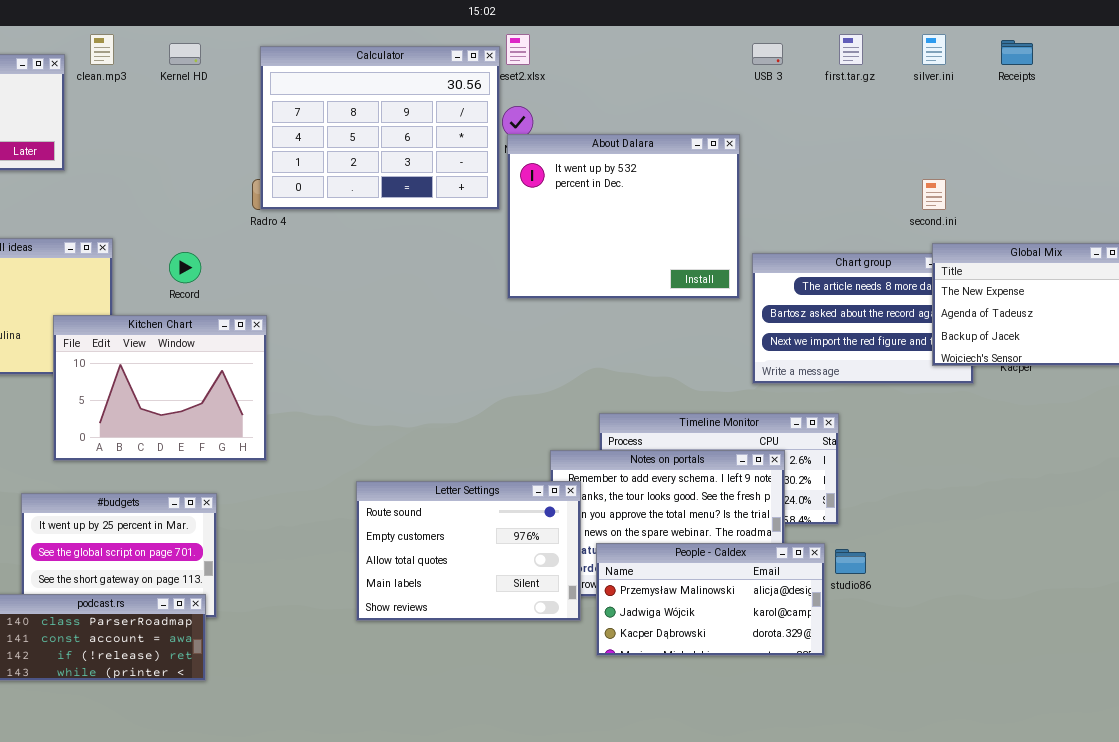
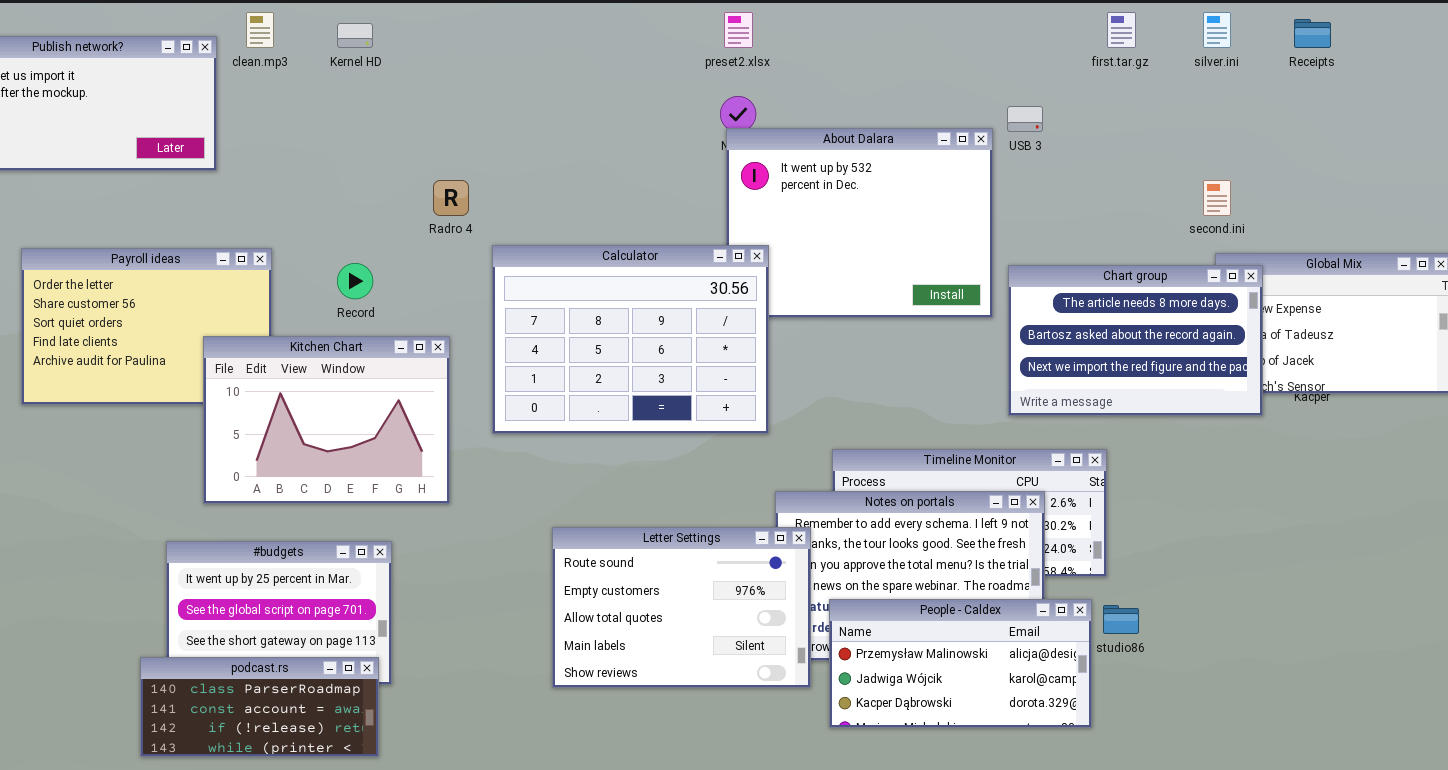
USB 3: [752,43,783,65] -> [1007,106,1043,132], moved
Calculator: [260,46,500,210] -> [492,245,769,434], moved
Chart group: [752,253,974,384] -> [1008,265,1263,416], raised

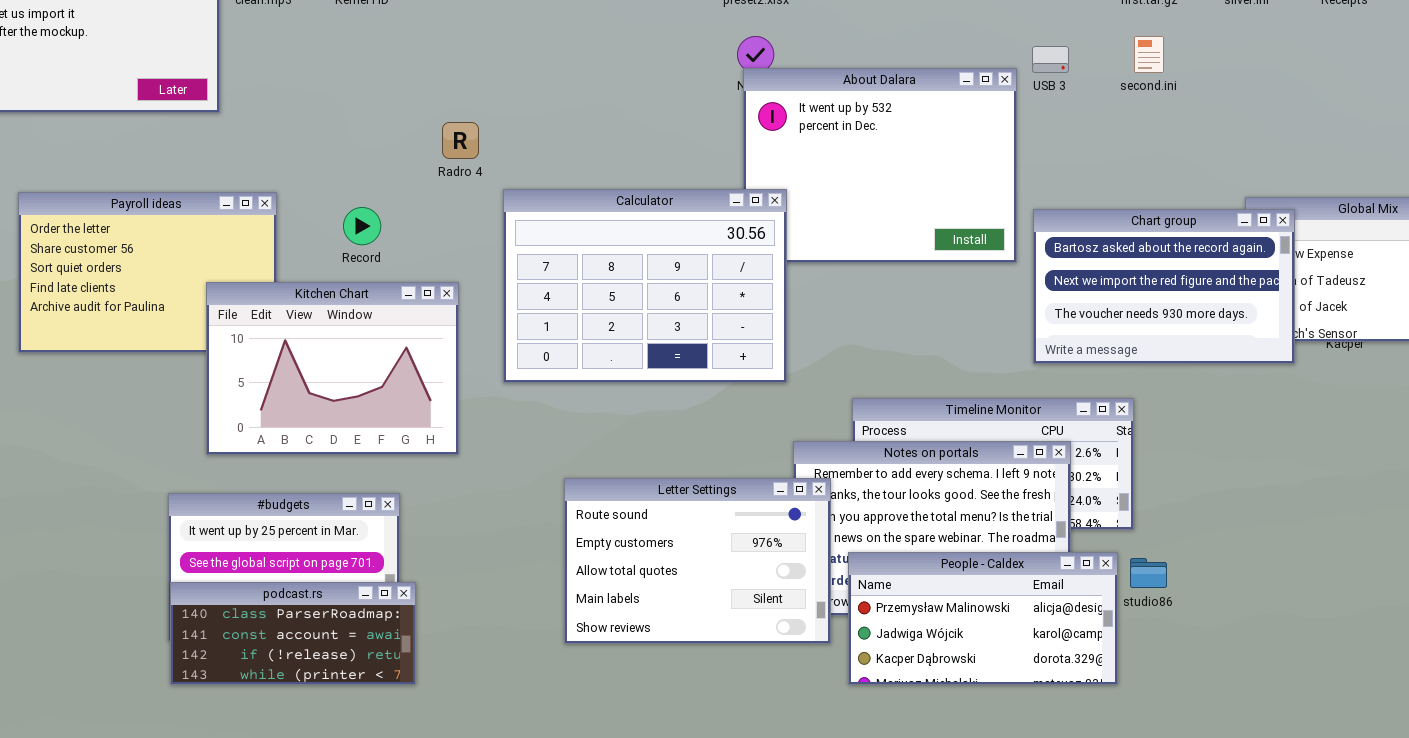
second.ini: [1203,180,1231,216] -> [1134,36,1164,73], moved
Chart group: [1008,265,1263,416] -> [1033,209,1295,364], scrolled down 1 row
podcast.rs: [140,657,379,757] -> [170,582,416,685], moved

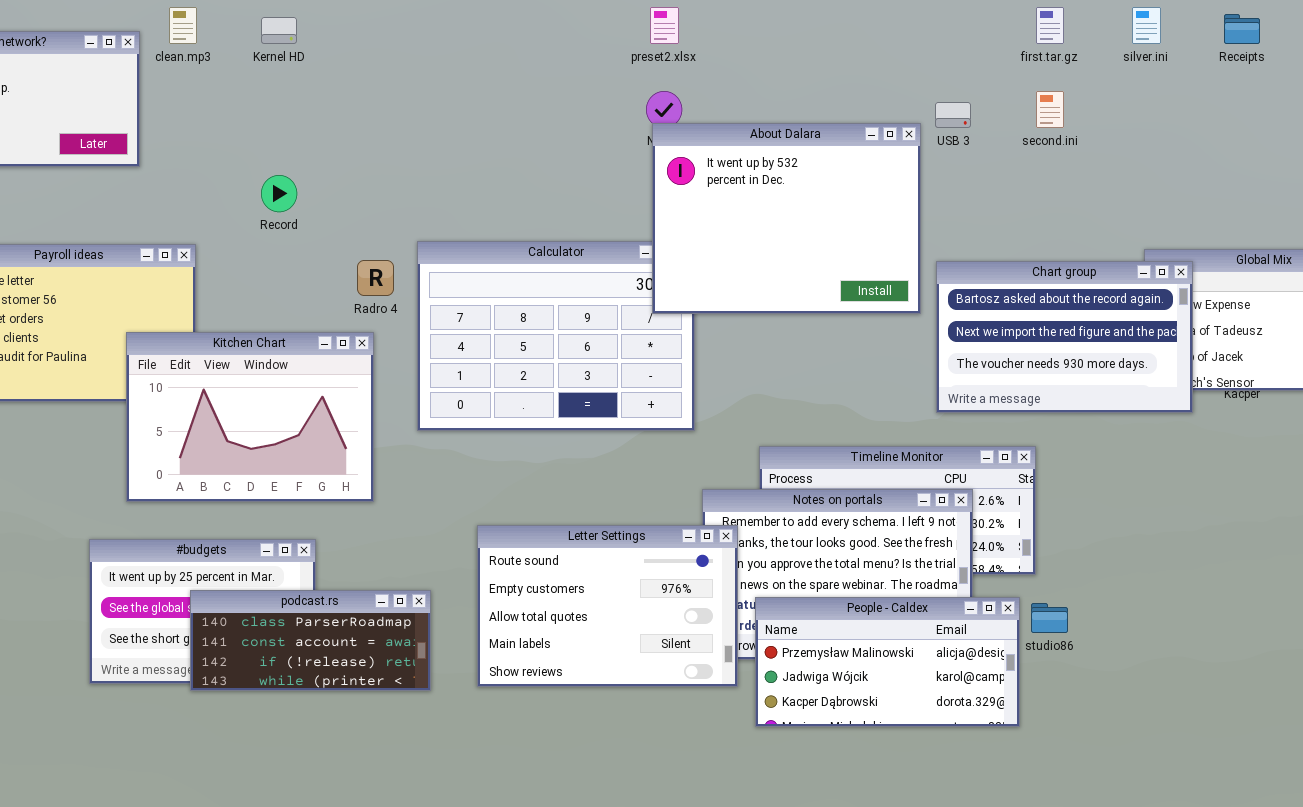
About Dalara: [743,68,1017,263] -> [652,123,921,314], raised
Radro 4: [442,122,479,159] -> [357,260,394,296], moved
Record: [343,207,381,245] -> [261,175,297,212], moved
podcast.rs: [170,582,416,685] -> [190,590,431,691], moved

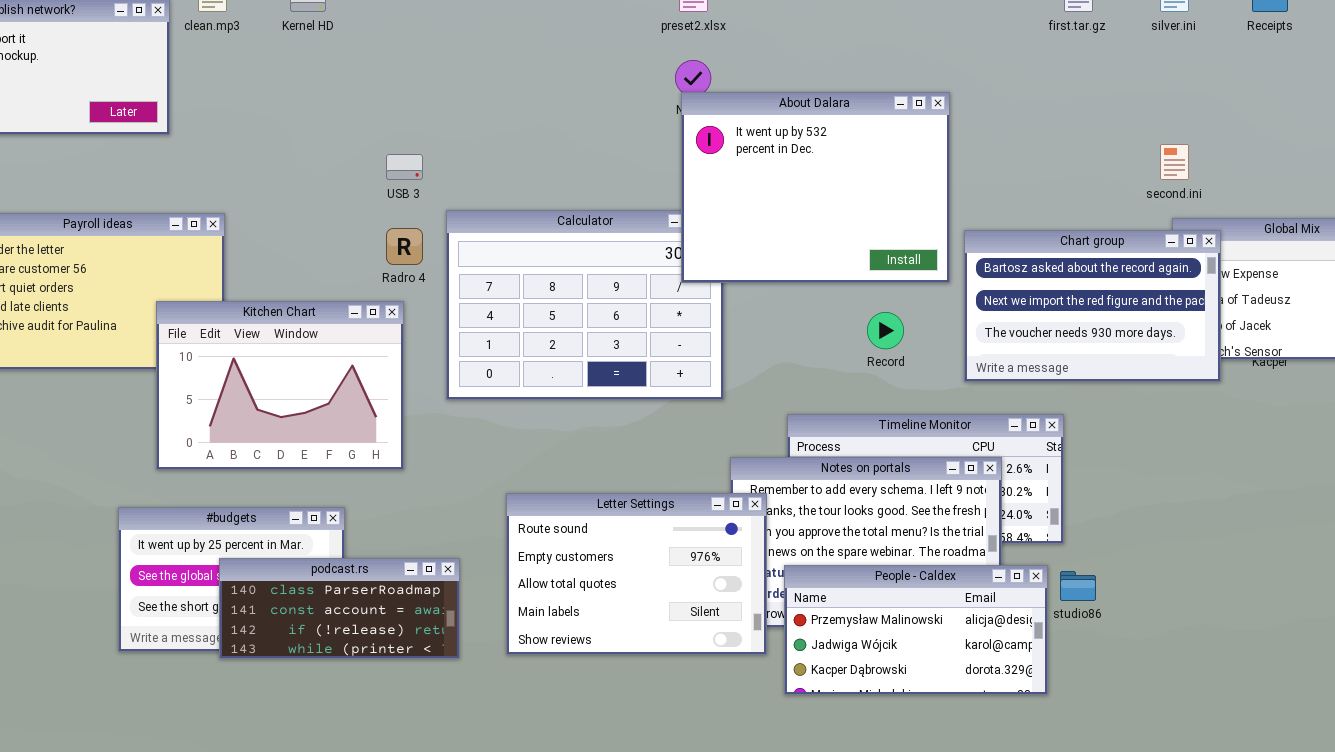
second.ini: [1036,91,1064,128] -> [1160,144,1189,180], moved
USB 3: [935,102,971,128] -> [386,154,423,180], moved
Record: [261,175,297,212] -> [867,312,904,349], moved

